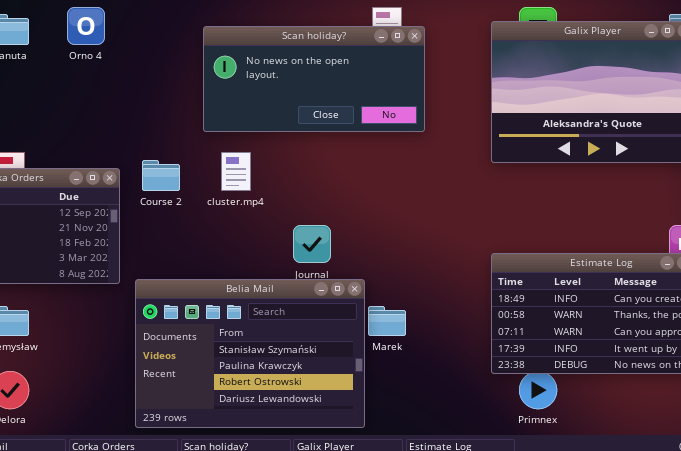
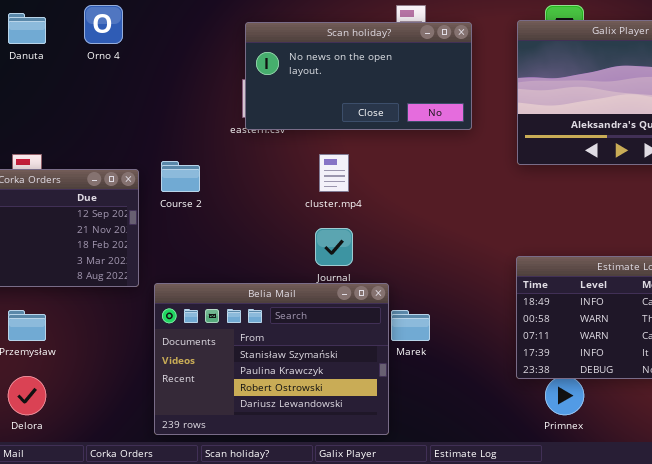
Scan holiday?: [203,26,425,132] -> [245,22,472,130], moved
cluster.mp4: [221,152,251,191] -> [319,154,349,192], moved

